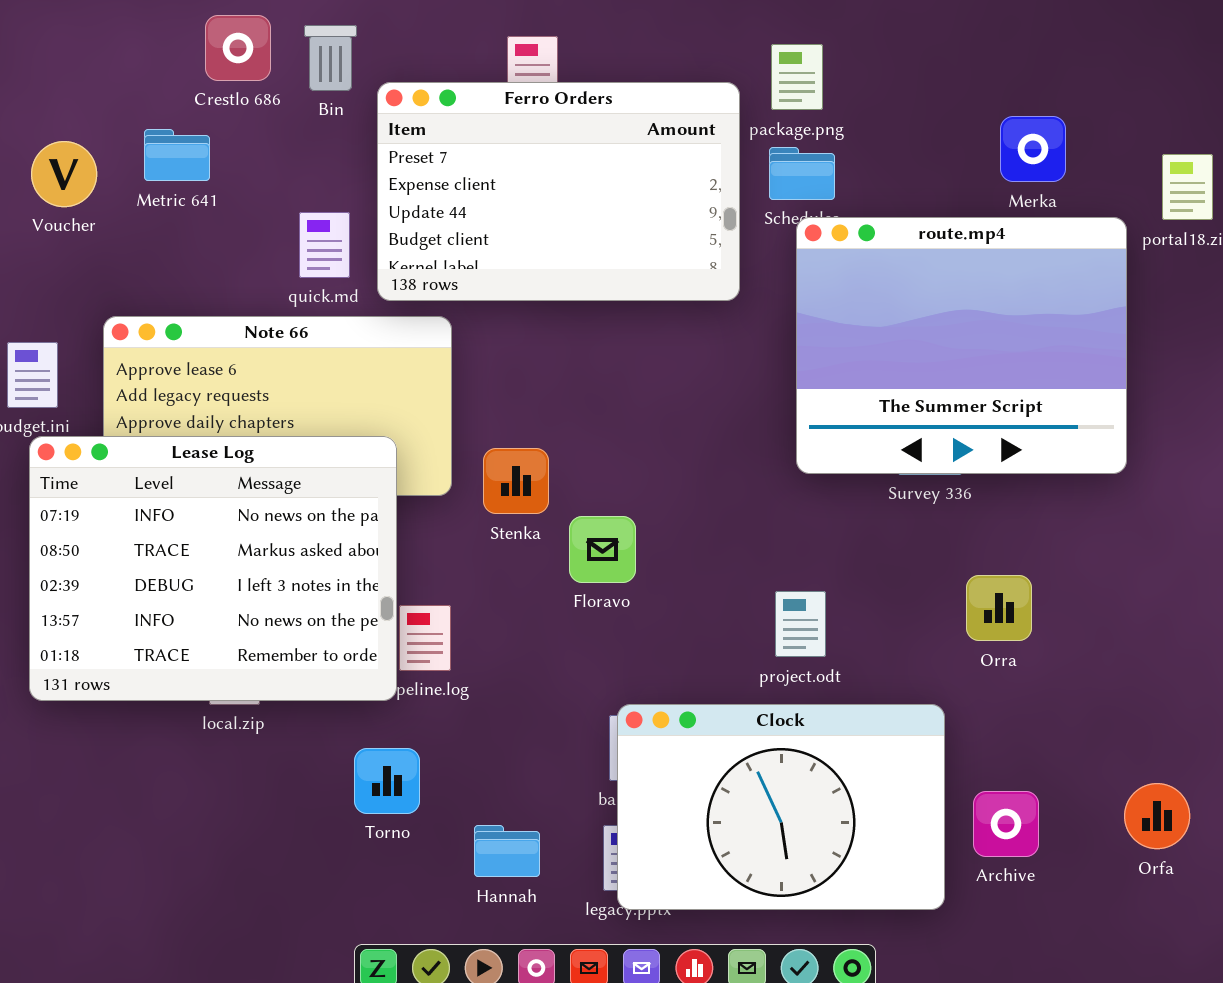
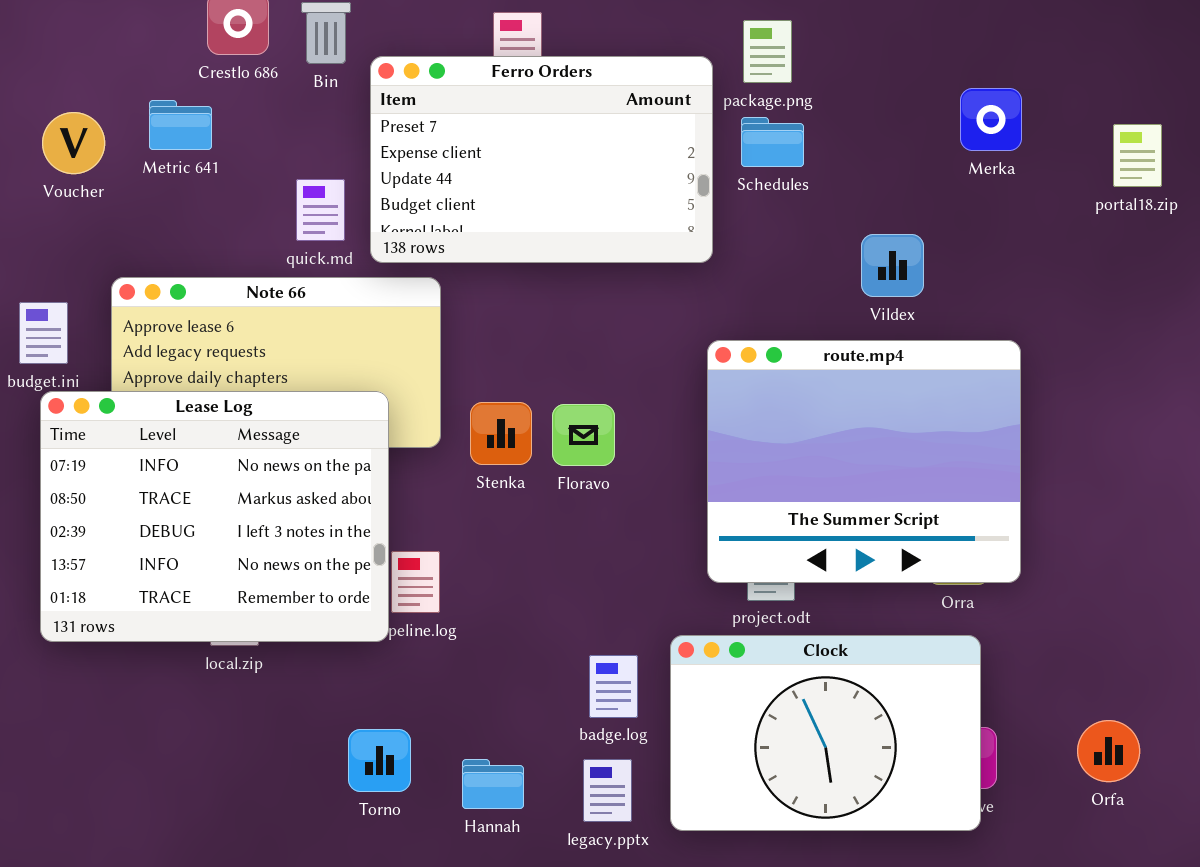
route.mp4: [796,217,1127,474] -> [707,340,1021,583], moved
Floravo: [569,516,636,583] -> [552,404,615,466], moved
Clock: [617,704,945,910] -> [670,635,981,831], moved
Torno: [354,748,420,814] -> [348,729,411,792], moved

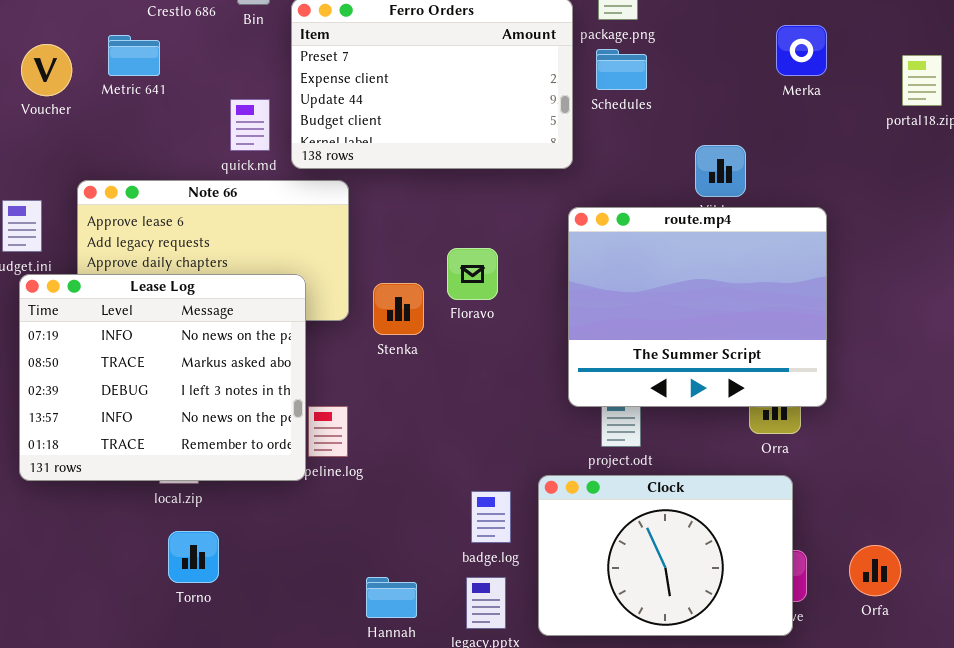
route.mp4: [707,340,1021,583] -> [568,207,827,407], moved
Floravo: [552,404,615,466] -> [447,248,498,300], moved
Orfa: [1077,720,1140,782] -> [849,545,901,596], moved
Torno: [348,729,411,792] -> [168,531,219,583], moved

